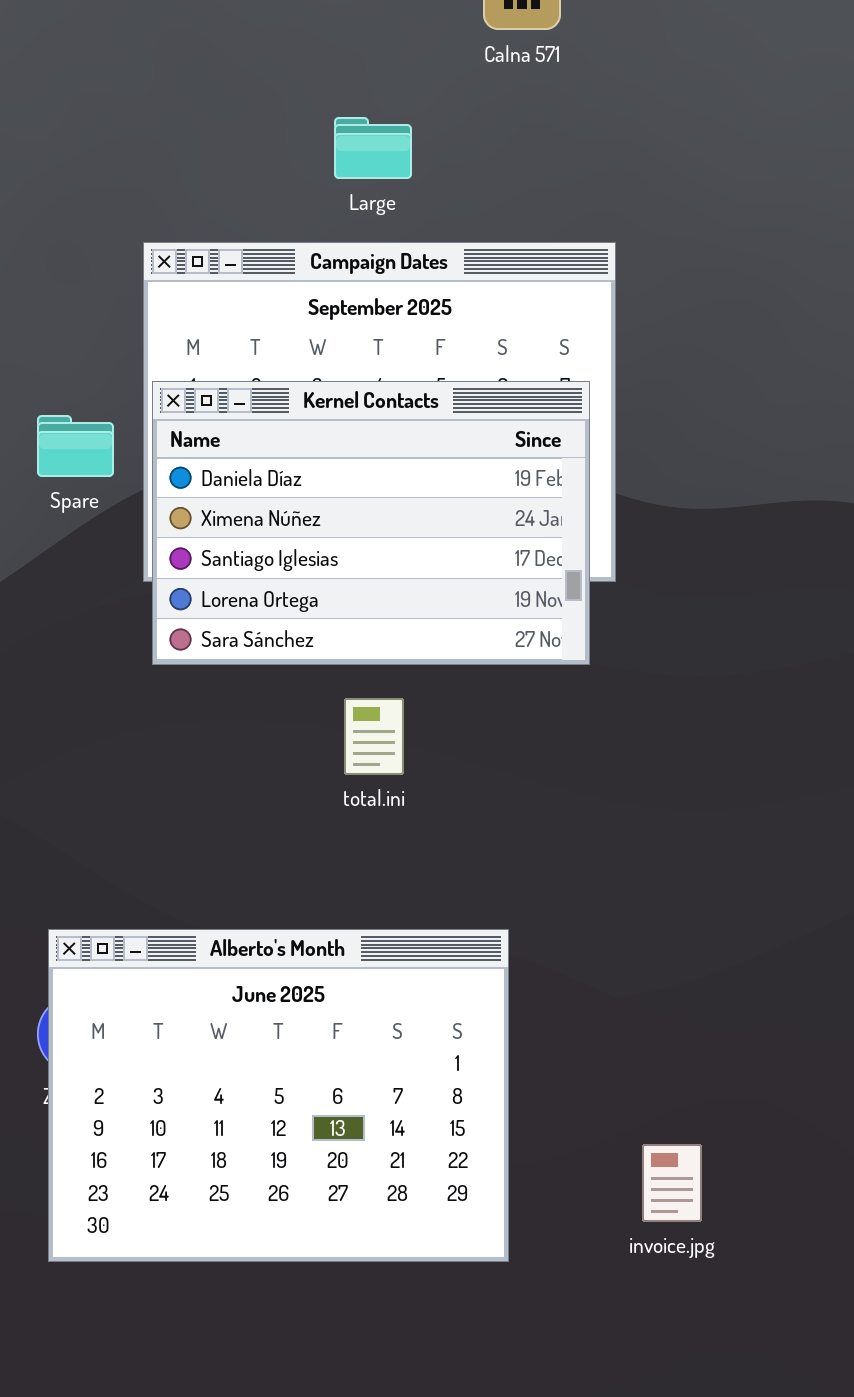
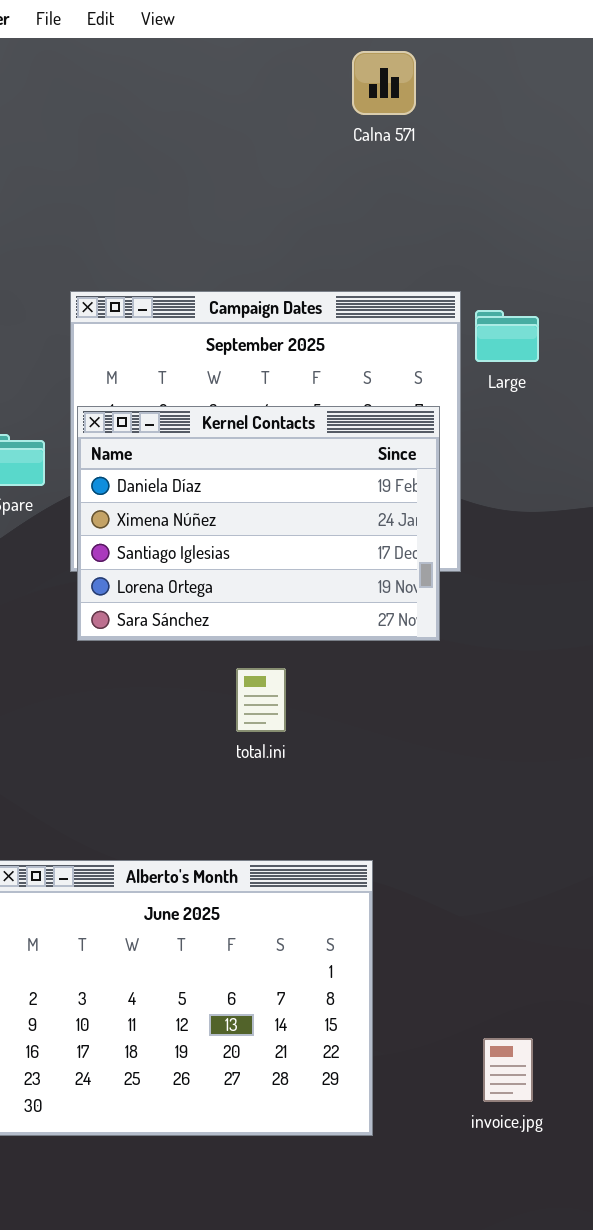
Large: [334,117,412,179] -> [475,310,539,362], moved

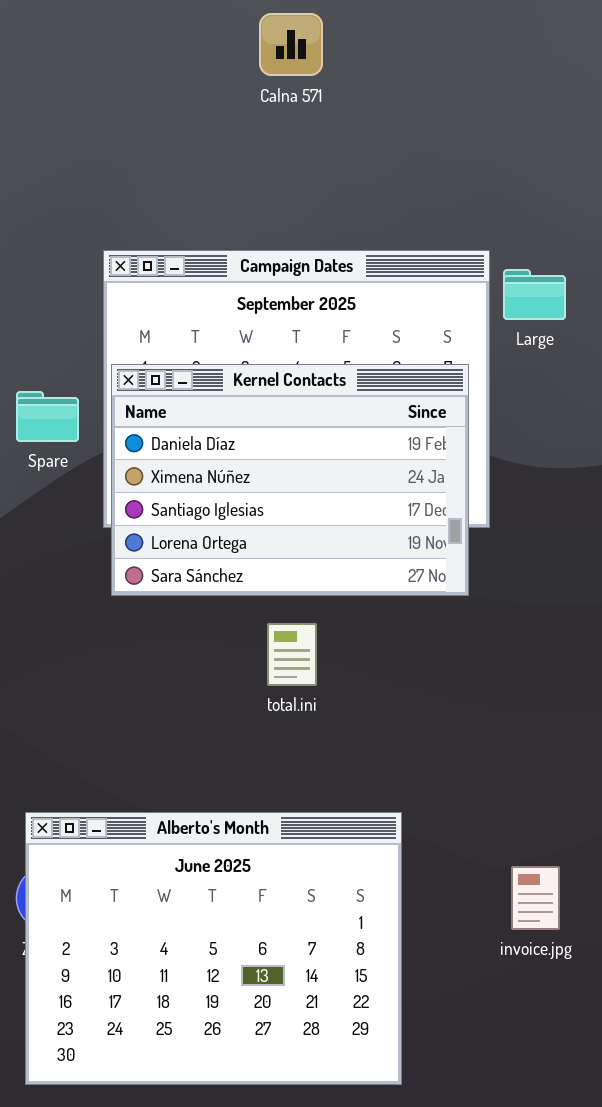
Calna 571: [352,51,416,115] -> [259,13,323,76], moved
invoice.jpg: [483,1038,533,1102] -> [511,866,560,930], moved

